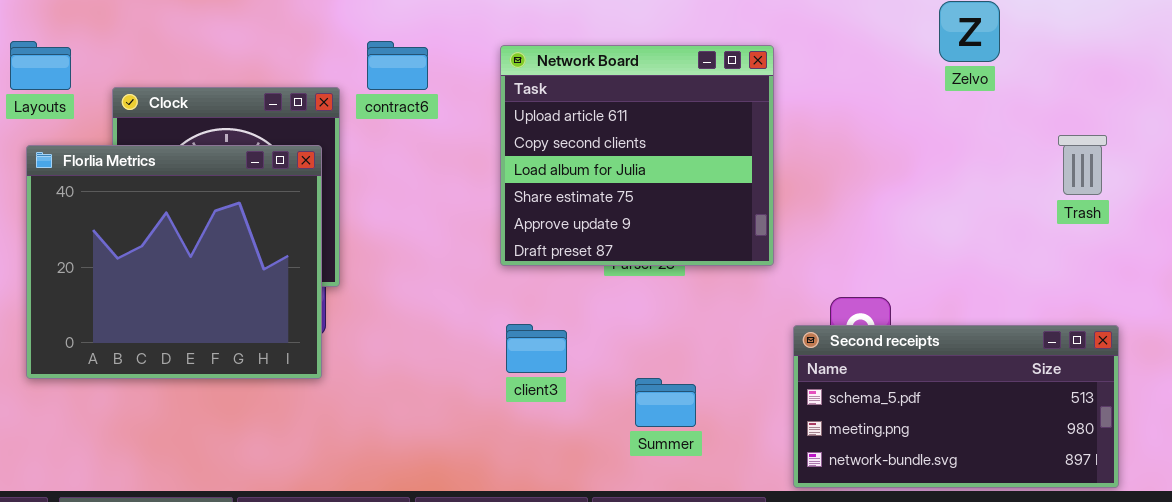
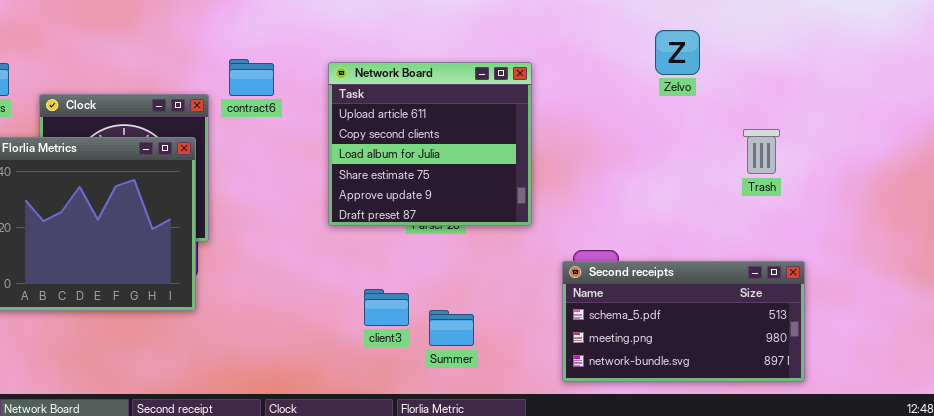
client3: [506,324,567,373] -> [364,289,409,326], moved
Second receipts: [793,325,1119,488] -> [562,261,805,382], moved

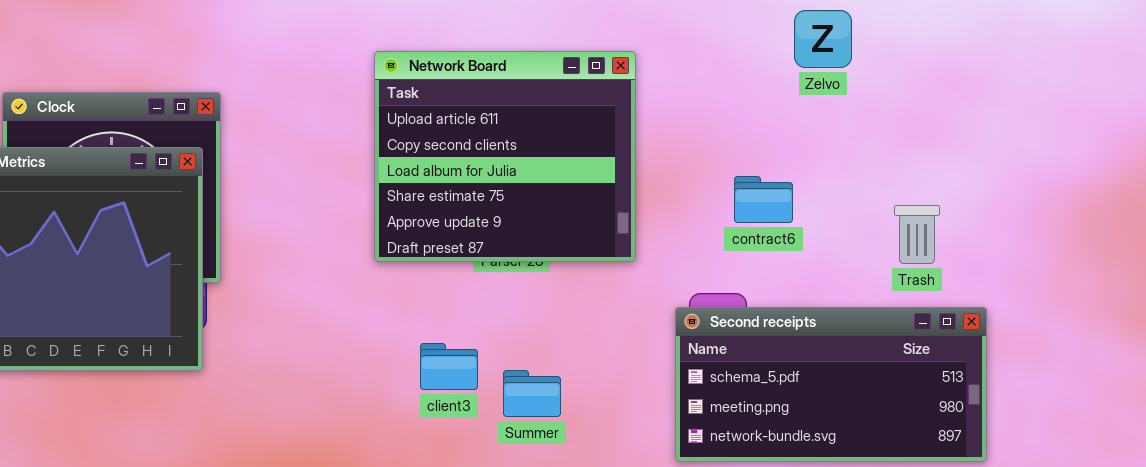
contract6: [229,59,274,96] -> [734,176,793,223], moved
Trash: [743,129,780,174] -> [894,205,940,264], moved

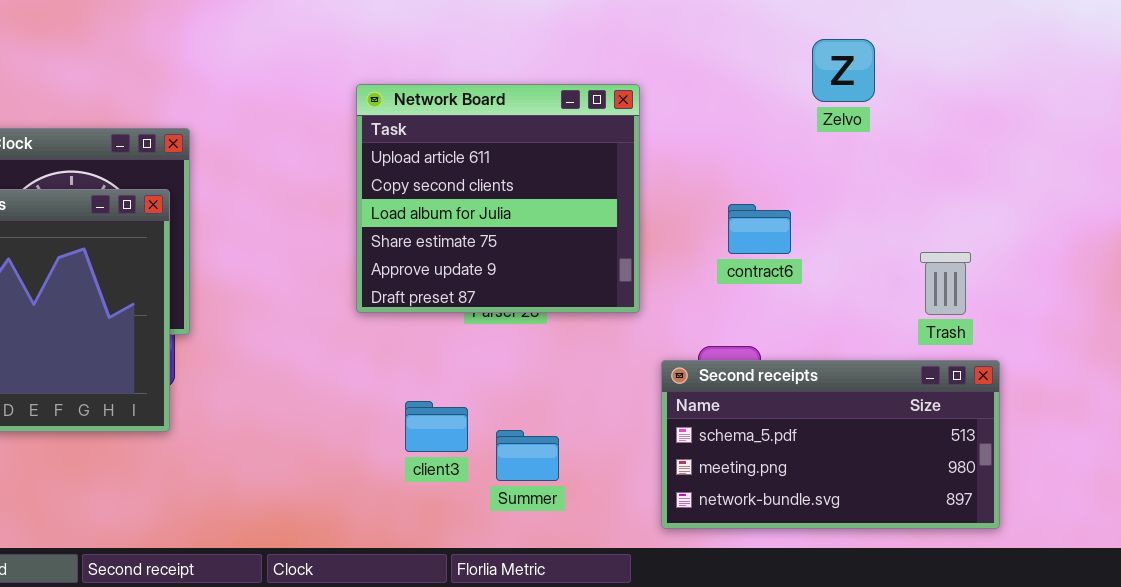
contract6: [734,176,793,223] -> [728,204,791,254], moved
Second receipts: [675,307,987,462] -> [661,360,1000,529], moved

